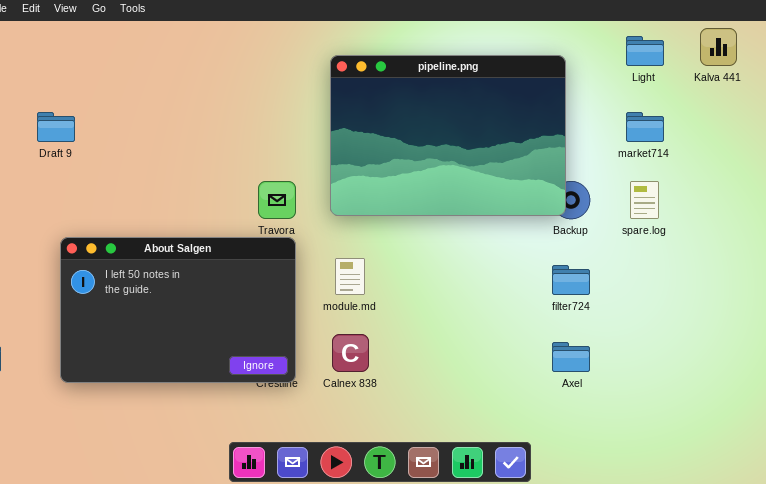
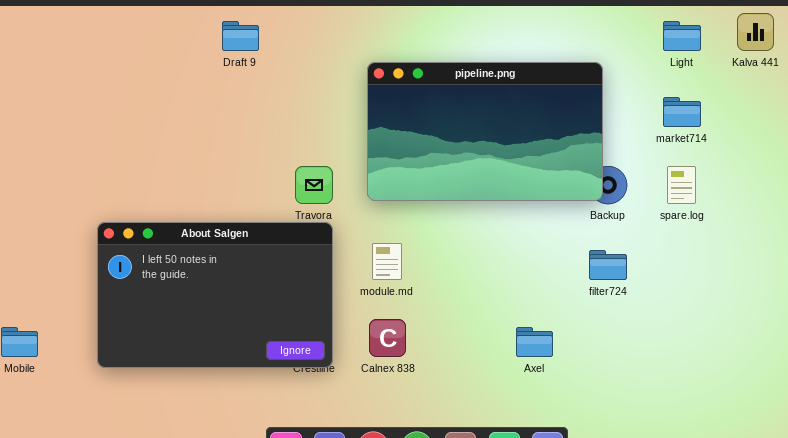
pipeline.png: [330,55,566,216] -> [367,62,603,201], resized
Draft 9: [37,112,75,142] -> [222,21,259,51], moved
Axel: [552,342,590,372] -> [516,327,553,357], moved

